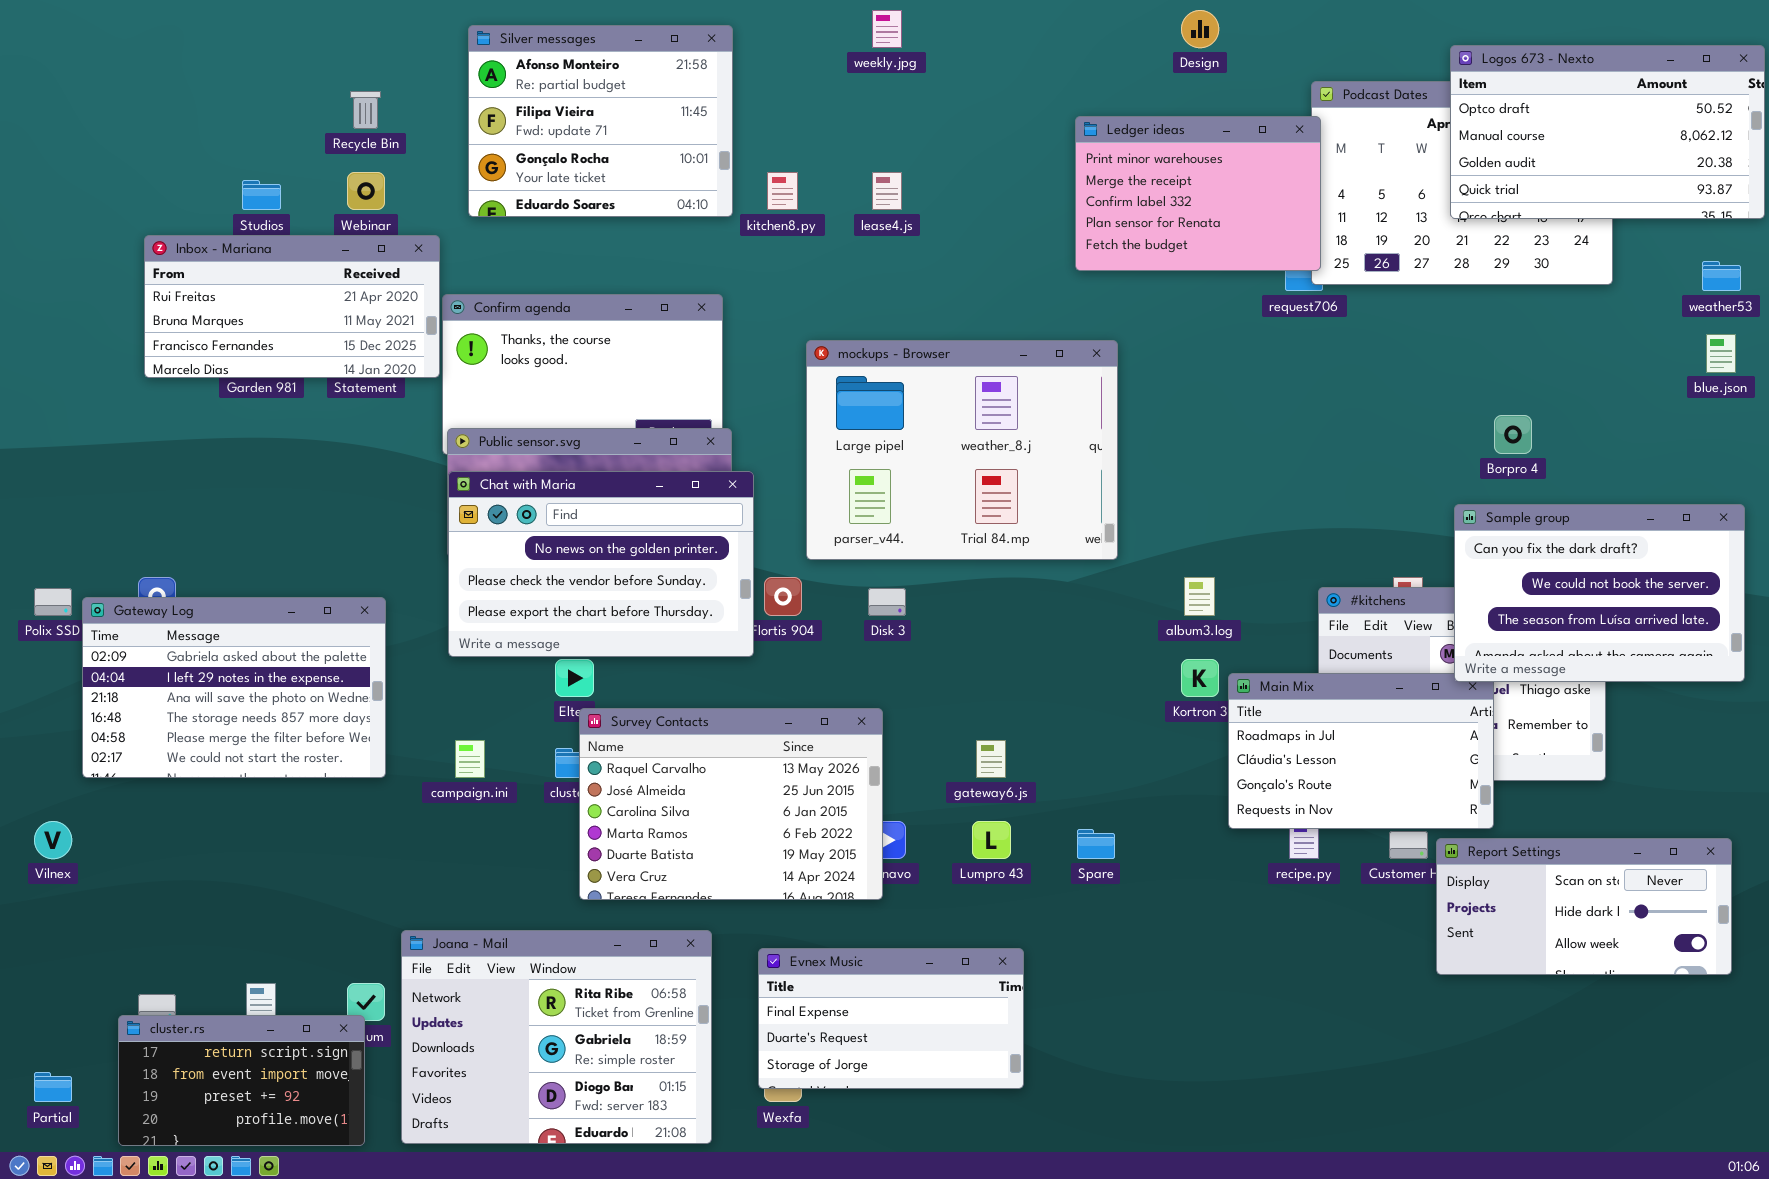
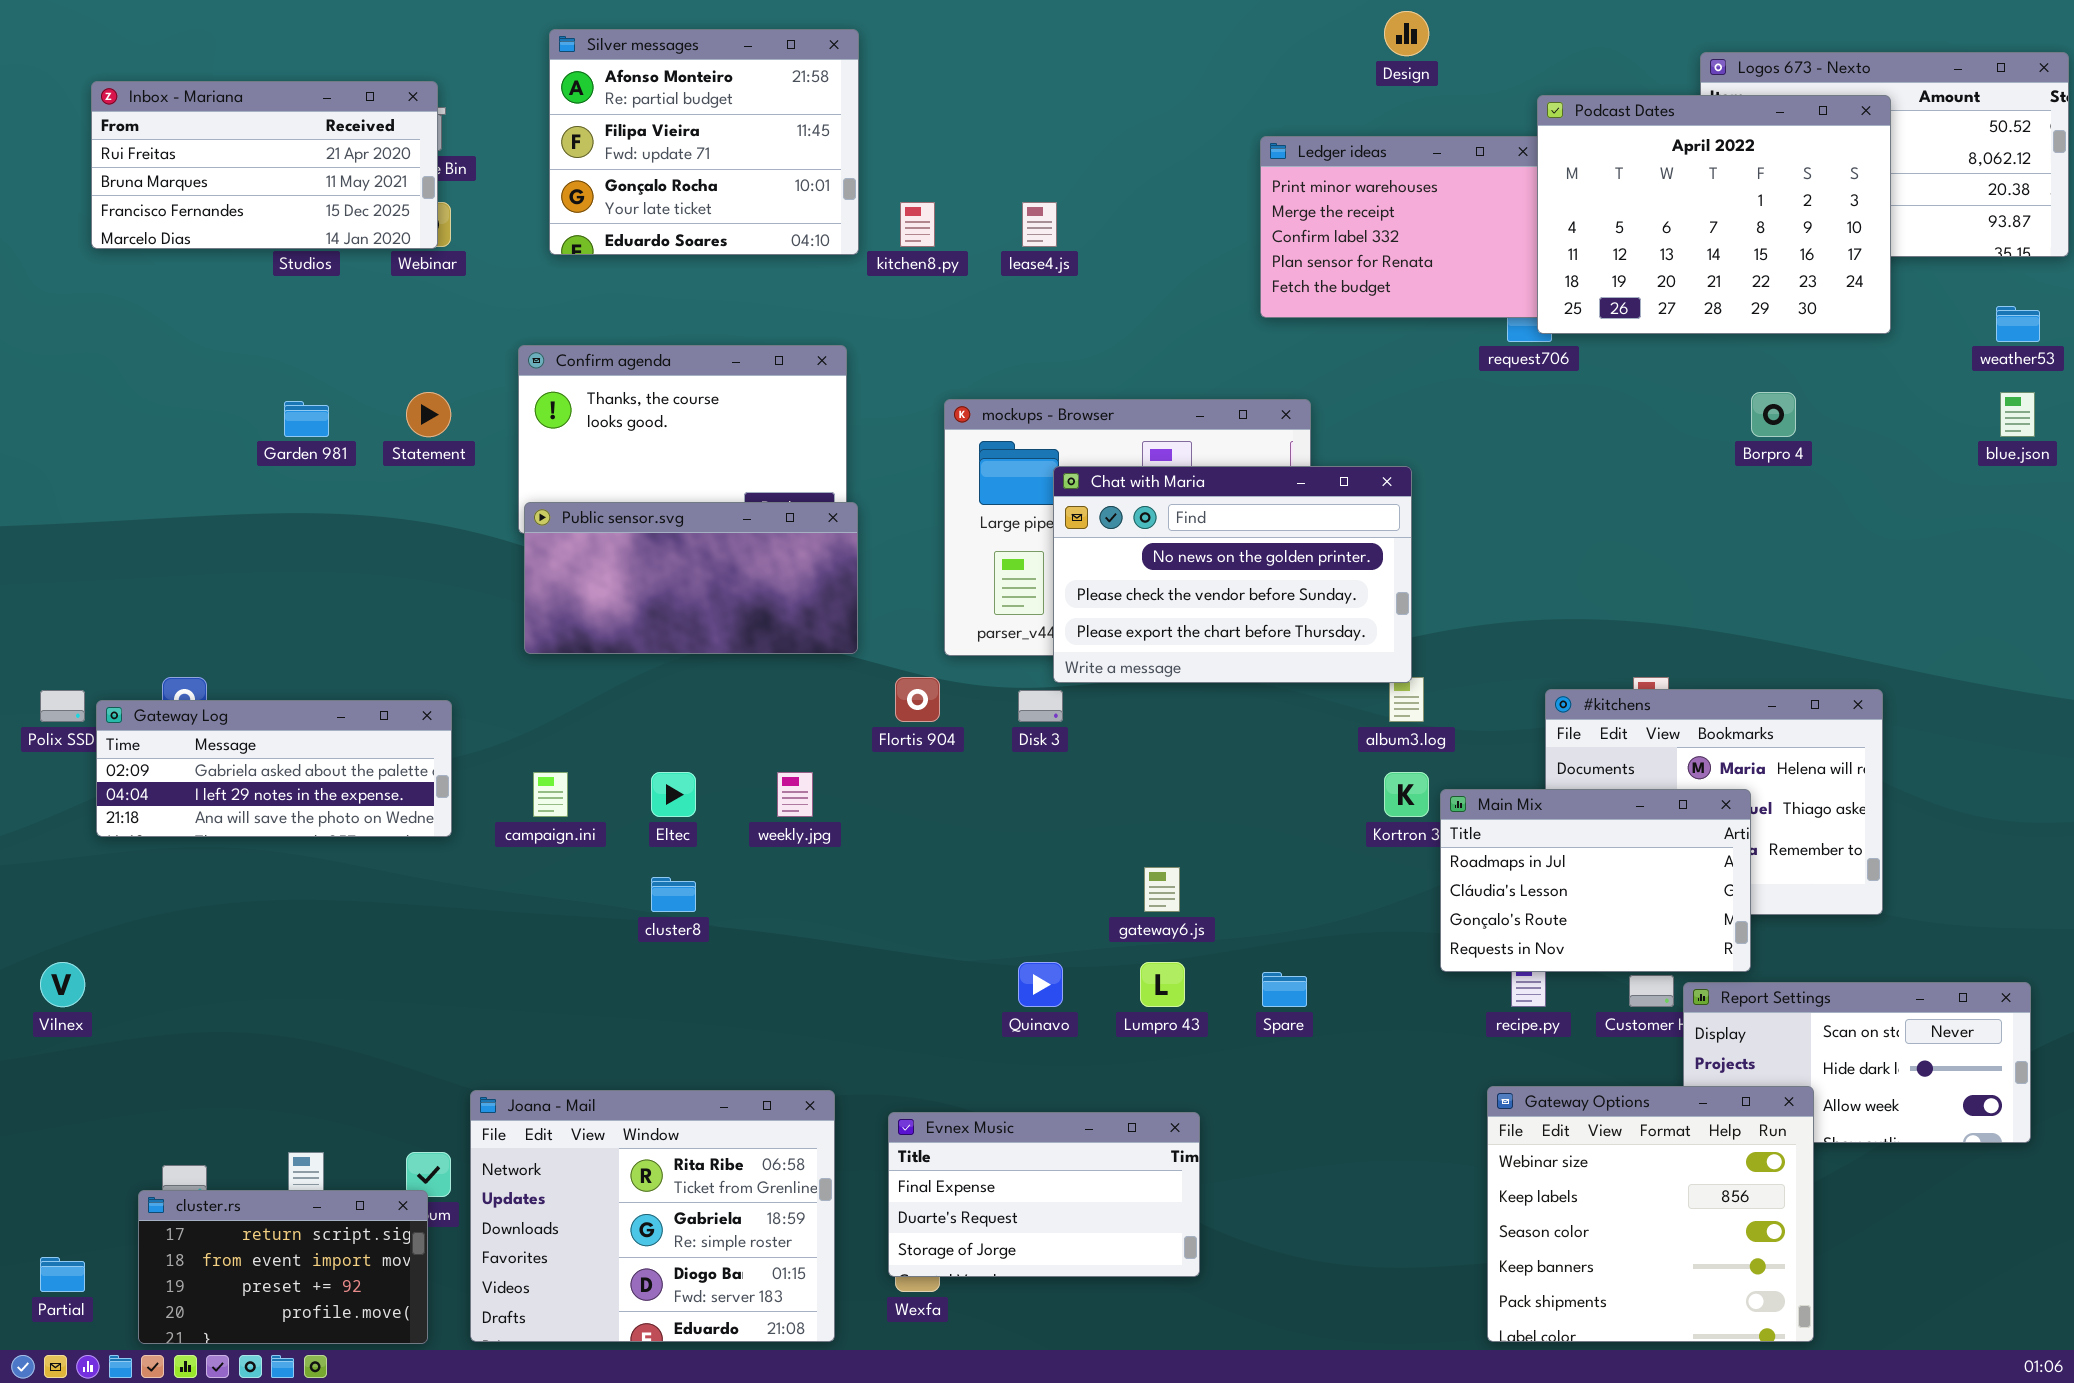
weekly.jpg: [872,10,902,48] -> [777,772,813,817], moved
Podcast Dates: [1311,81,1613,285] -> [1537,95,1891,334], raised
Inbox - Mariana: [144,235,440,378] -> [91,81,438,249], moved
Borpro 4: [1494,415,1532,454] -> [1751,392,1796,437], moved
Chat with Maria: [448,471,754,657] -> [1053,466,1412,683], moved
Sample group: [1454,504,1745,682] -> none, closed
Gateway Log: [82,597,386,778] -> [96,700,452,837], resized
Survey Contacts: [579,708,883,900] -> none, closed
campaign.ini: [455,740,485,778] -> [533,772,568,817], moved
Gateway Options: none -> [1487,1086,1814,1342], opened

